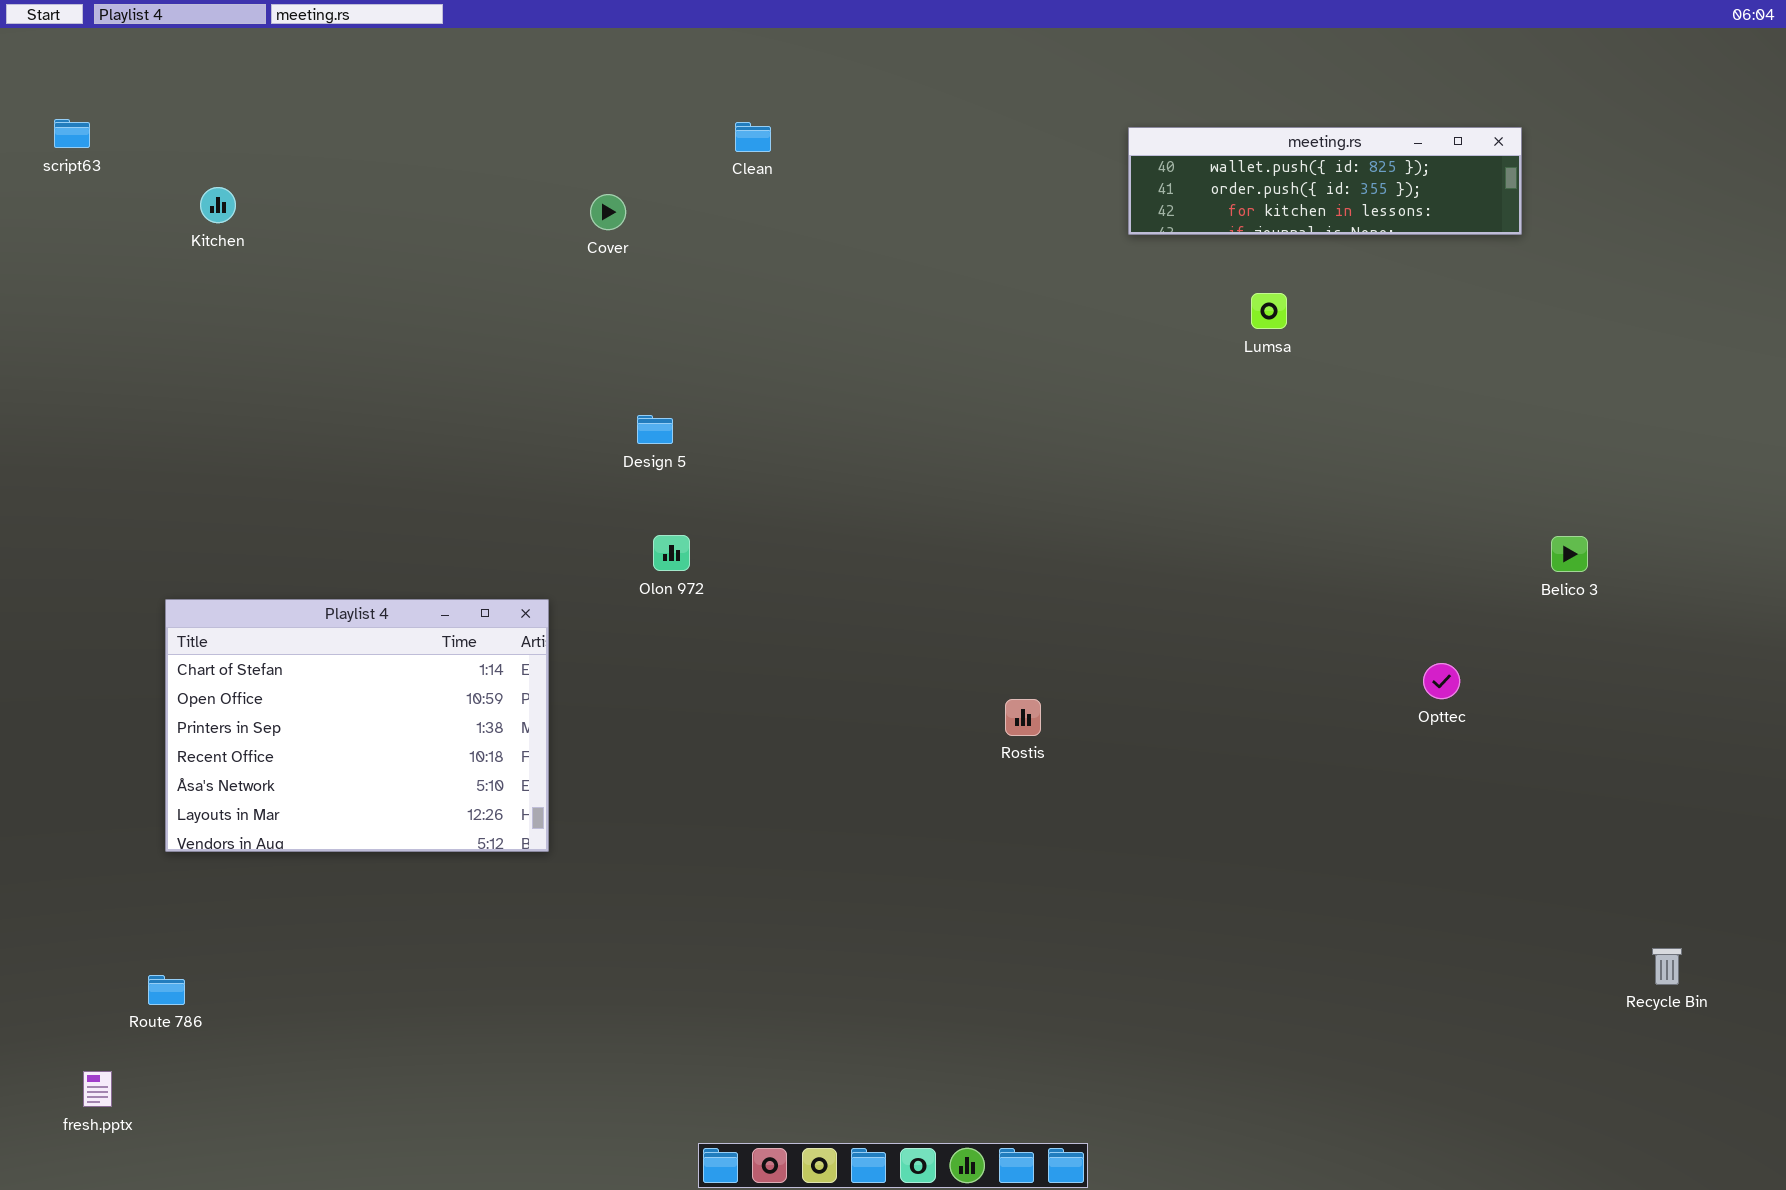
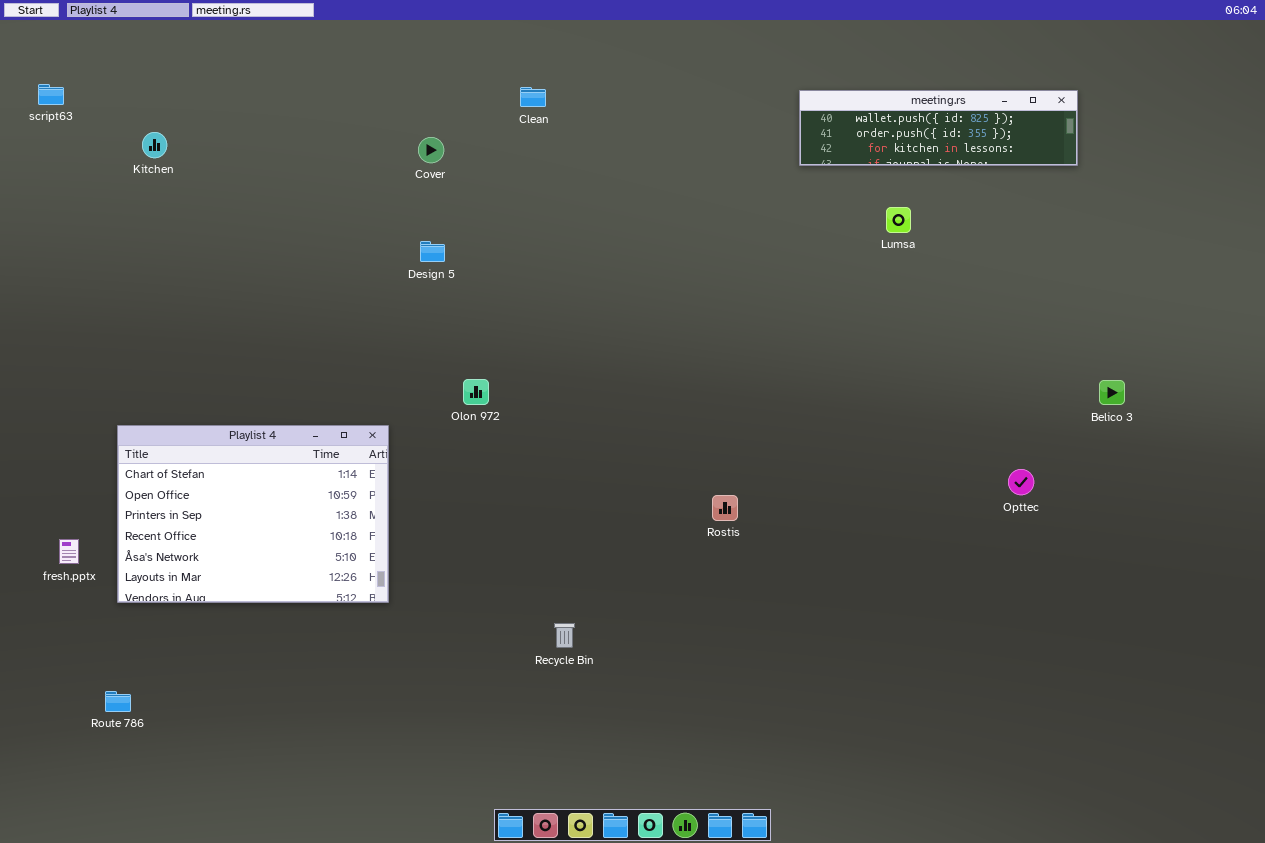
Design 5: [637,415,673,444] -> [420,241,445,262], moved
Recycle Bin: [1652,948,1682,985] -> [554,623,575,648], moved
fresh.pptx: [83,1071,112,1107] -> [59,539,79,564], moved

